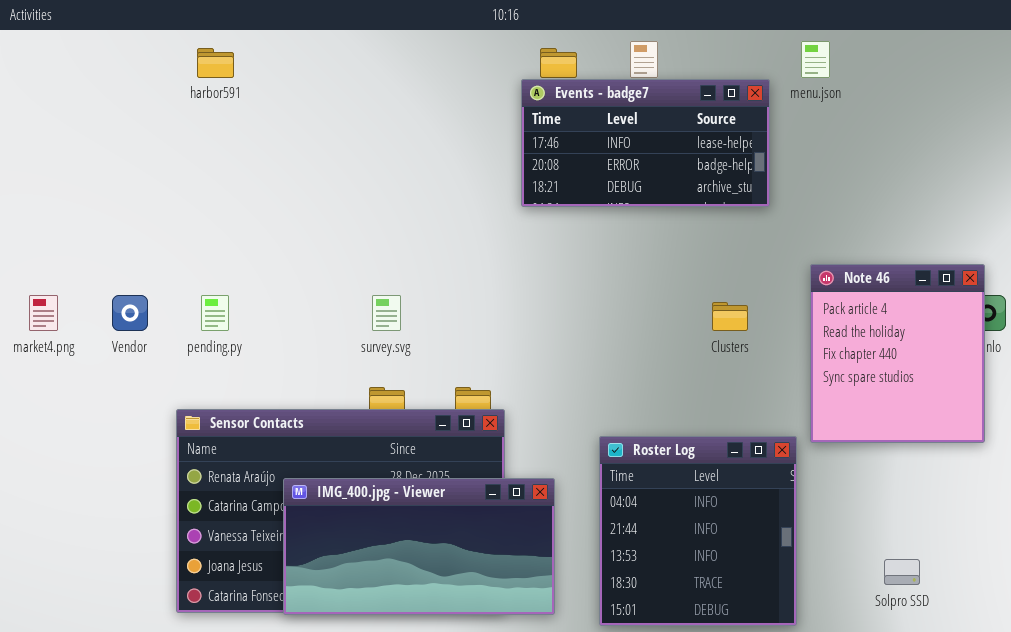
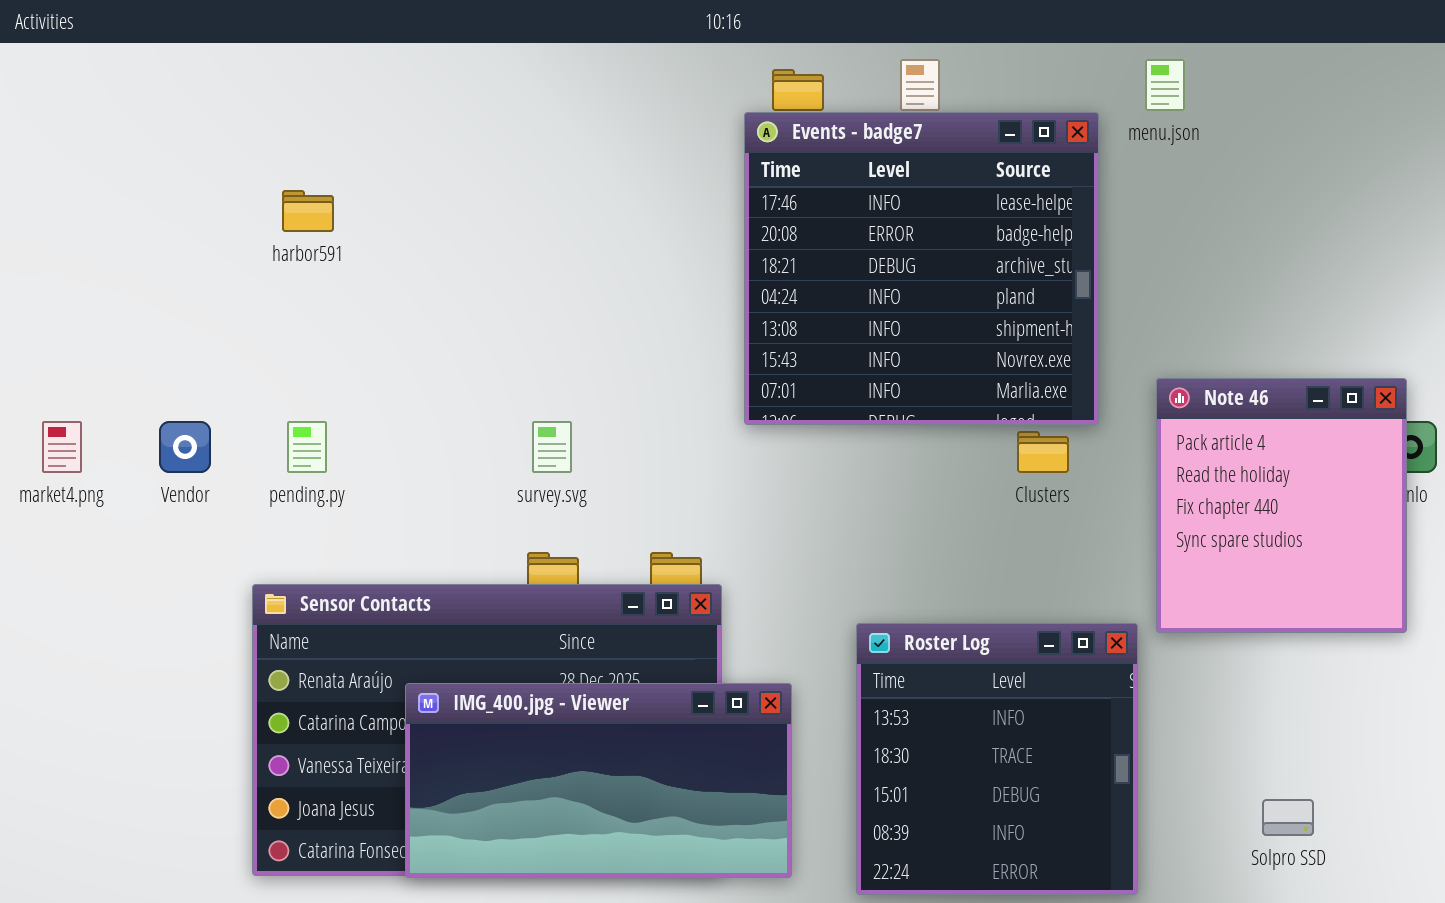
harbor591: [197,48,234,78] -> [282,190,334,232], moved
Events - badge7: [521,79,770,207] -> [744,112,1099,425], resized
Roster Log: [599,436,797,626] -> [856,623,1138,895], scrolled down 2 rows

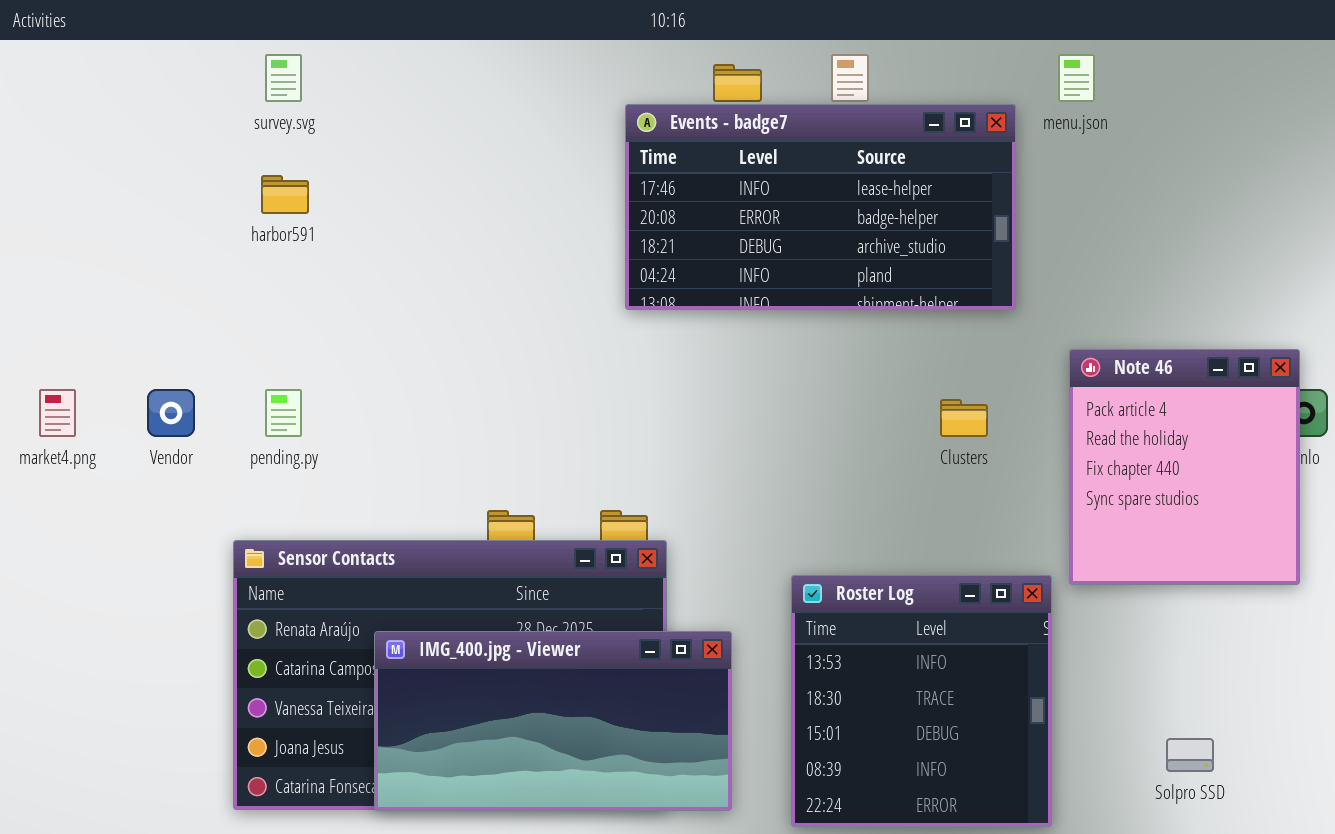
Events - badge7: [744,112,1099,425] -> [625,104,1016,310], resized
survey.svg: [532,421,572,473] -> [265,54,302,102], moved

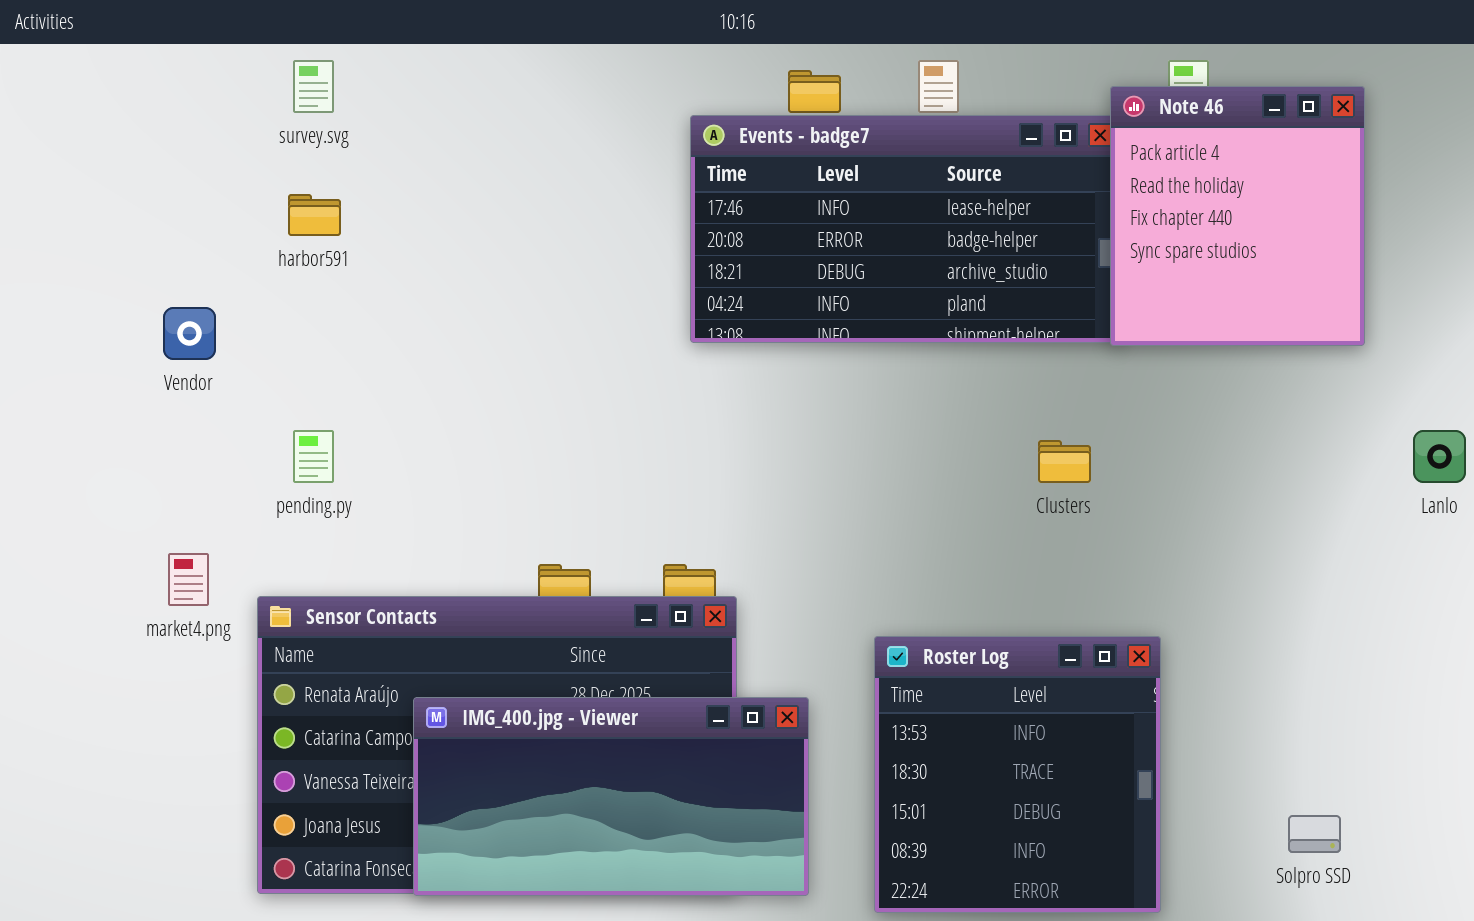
Note 46: [1069,349,1300,585] -> [1110,86,1365,346], moved
market4.png: [39,389,76,437] -> [168,553,209,606], moved
Vendor: [147,389,195,437] -> [163,307,216,360], moved

